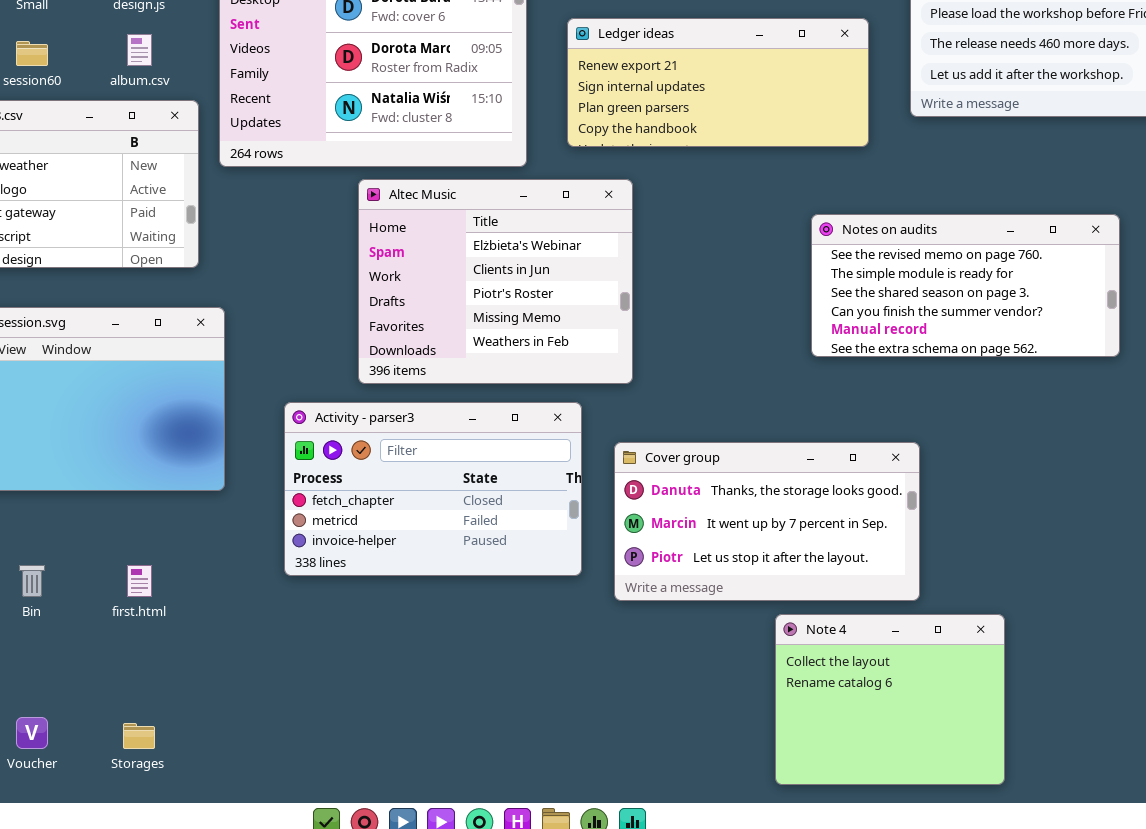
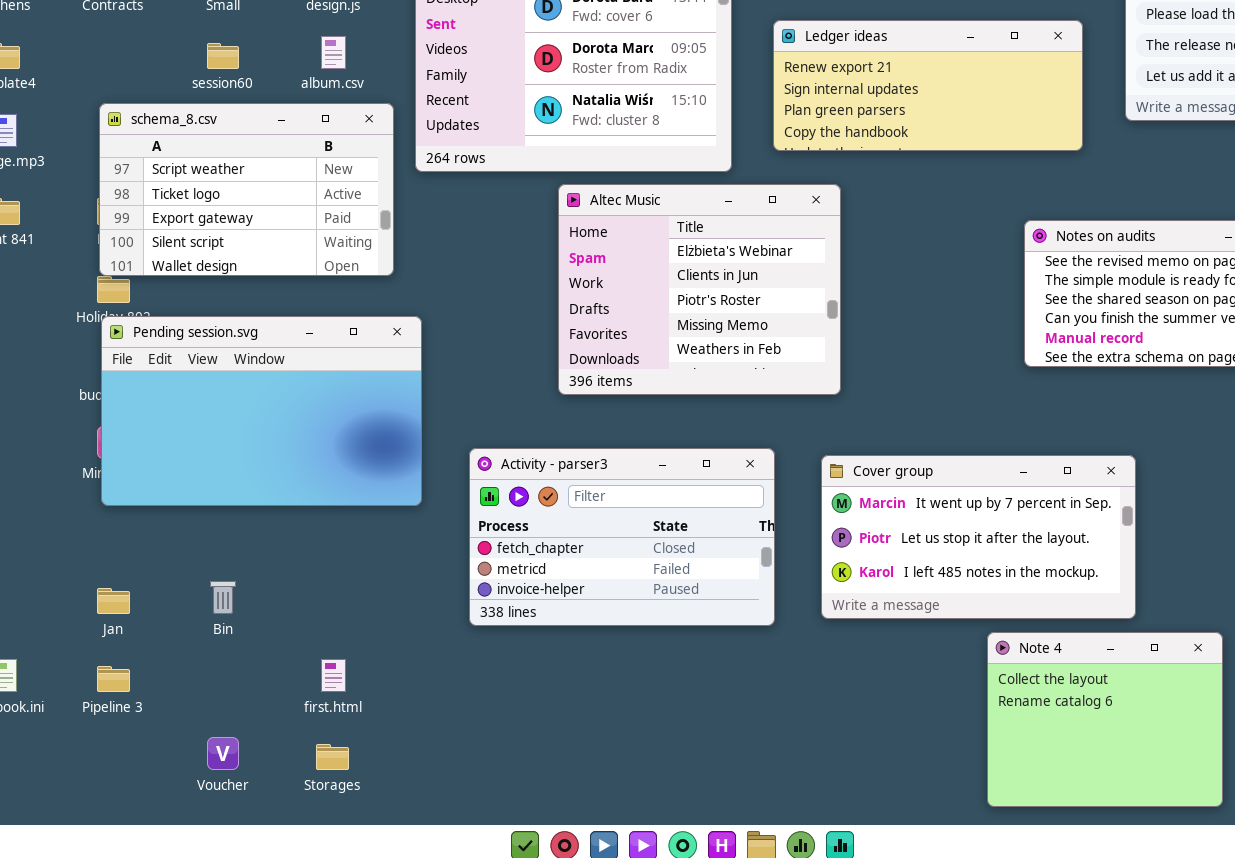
Activity - parser3: [284,402,582,576] -> [469,448,775,626], moved
Cover group: [614,442,920,601] -> [821,455,1136,619], scrolled down 1 row
first.html: [127,565,152,597] -> [321,659,346,692], moved

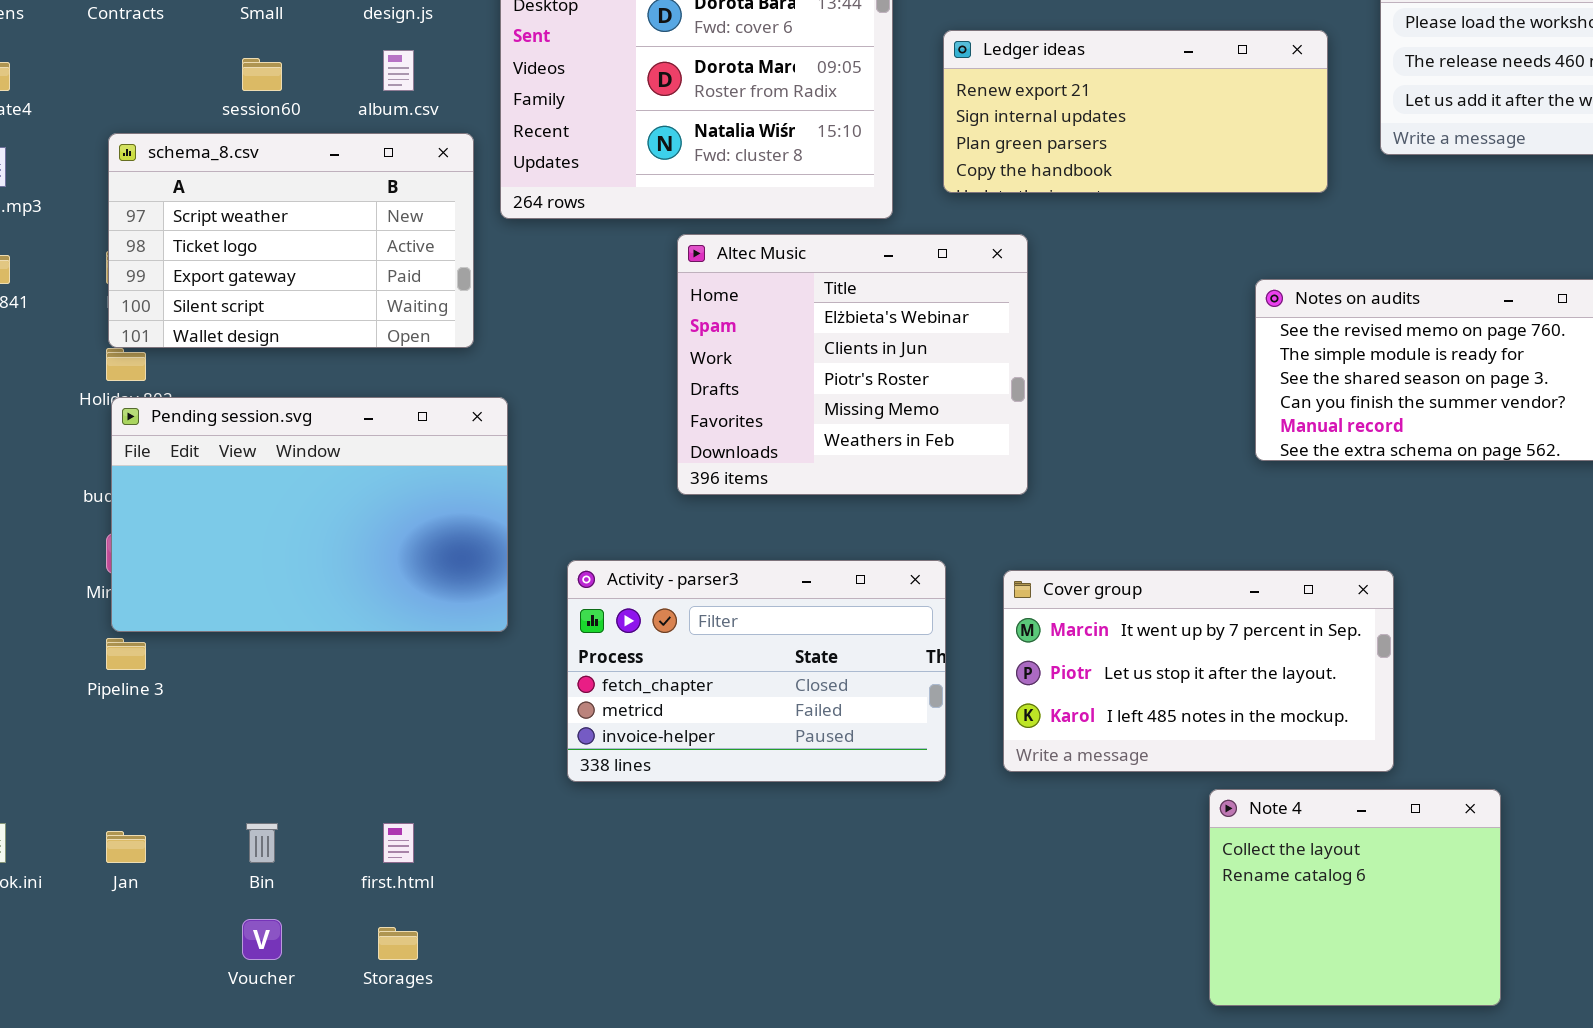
Bin: [210,581,236,614] -> [246,823,278,863], moved
Jan: [97,588,130,614] -> [106,831,146,863], moved
Pipeline 3: [97,666,130,692] -> [106,638,146,670], moved

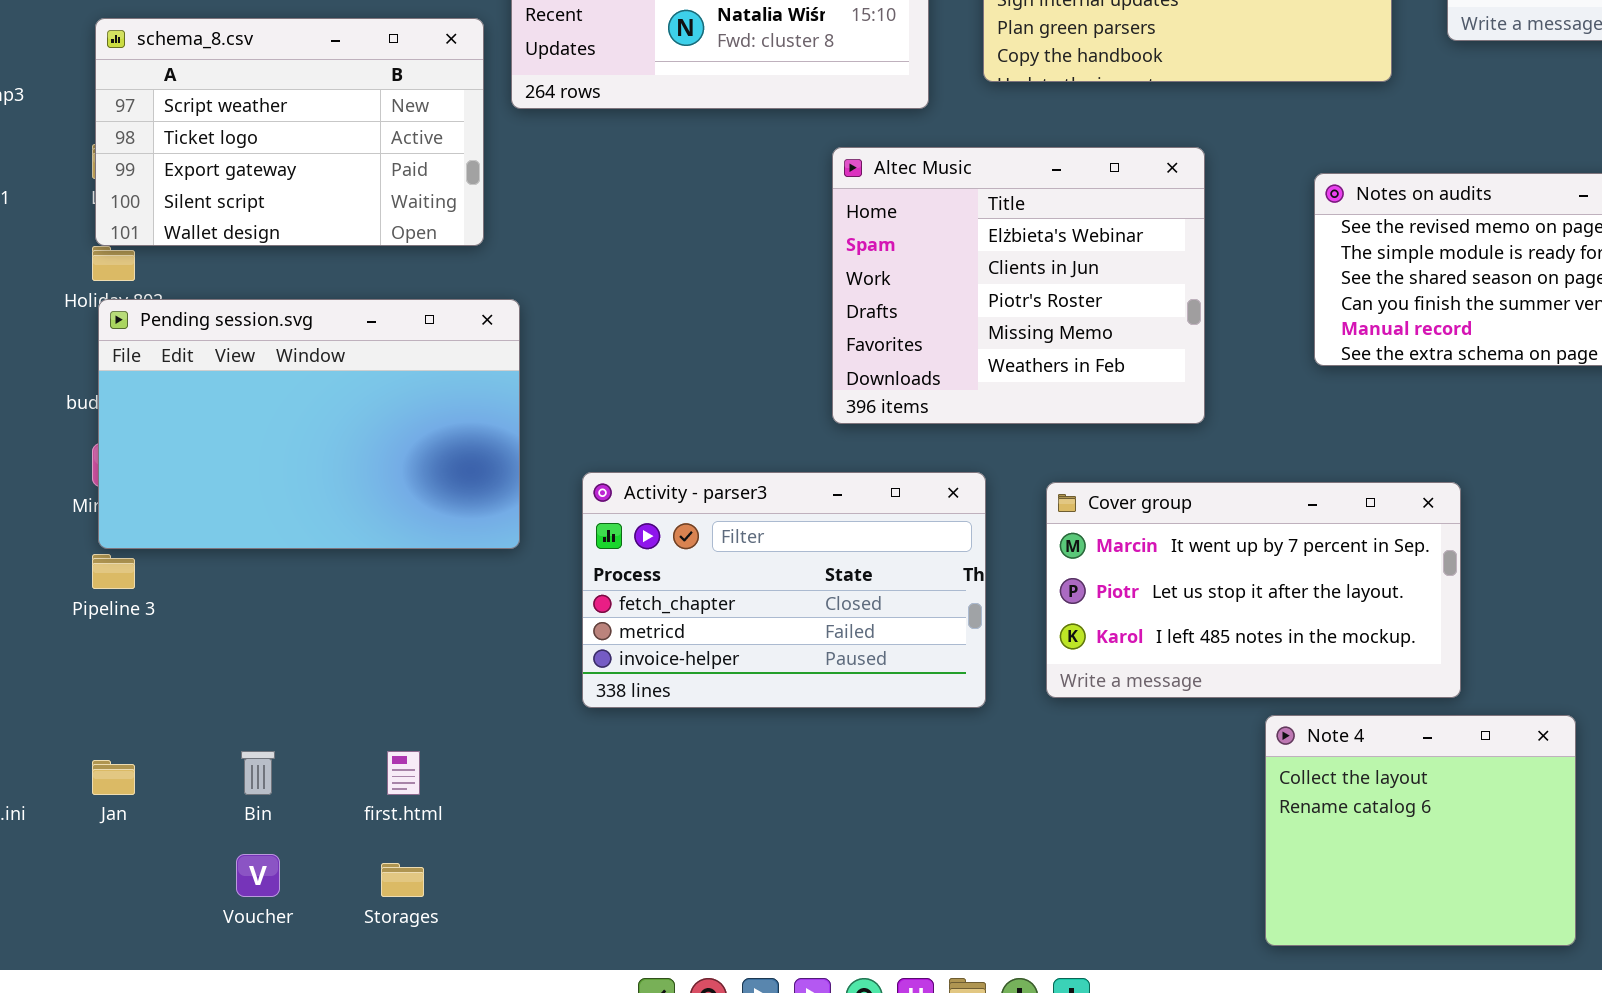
Altec Music: [677,234,1028,495] -> [832,147,1205,424], moved

